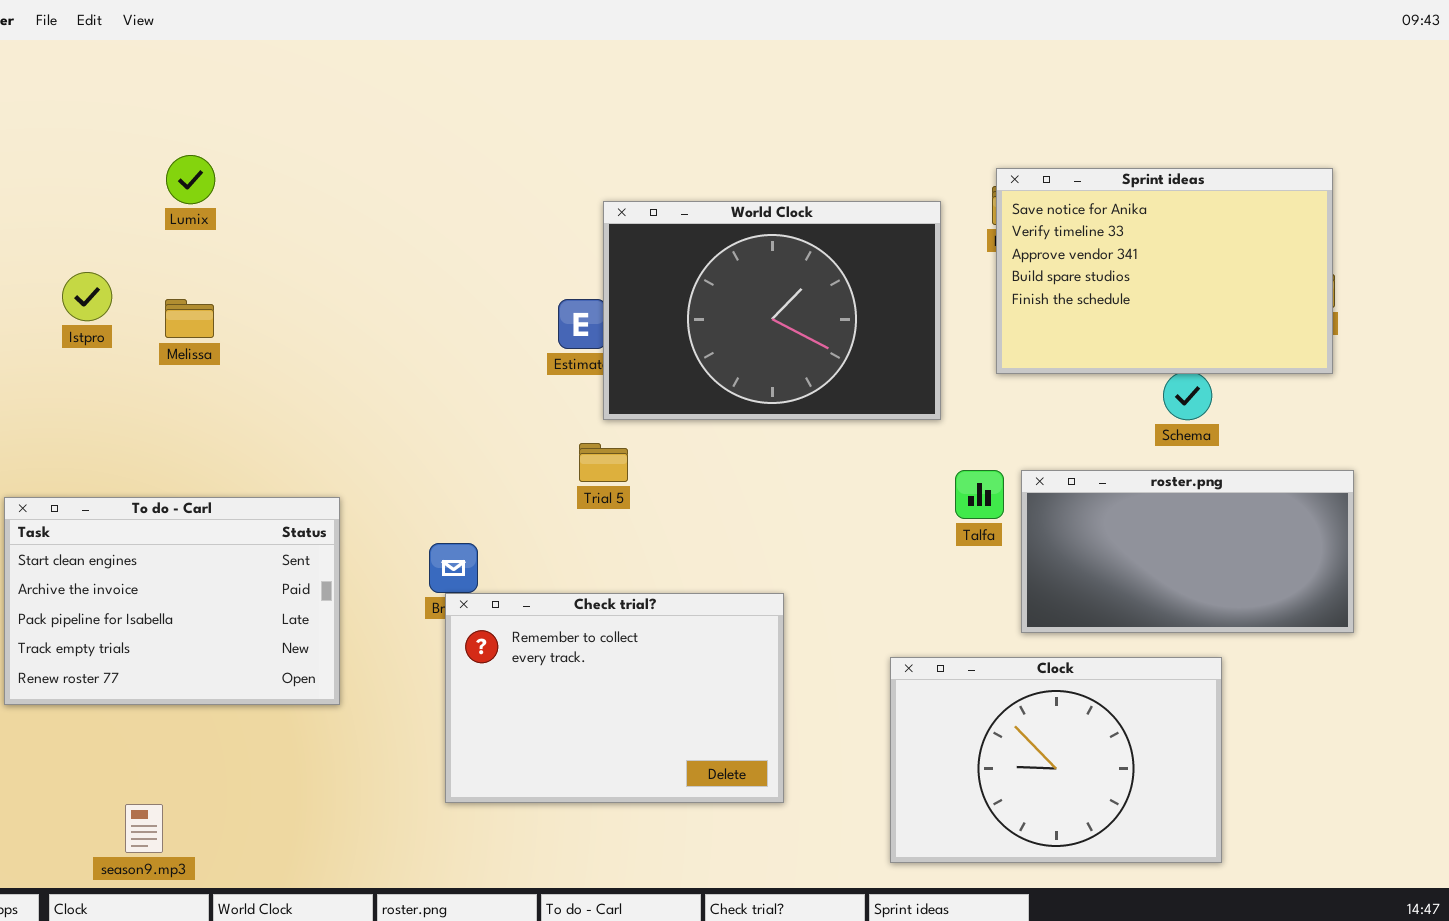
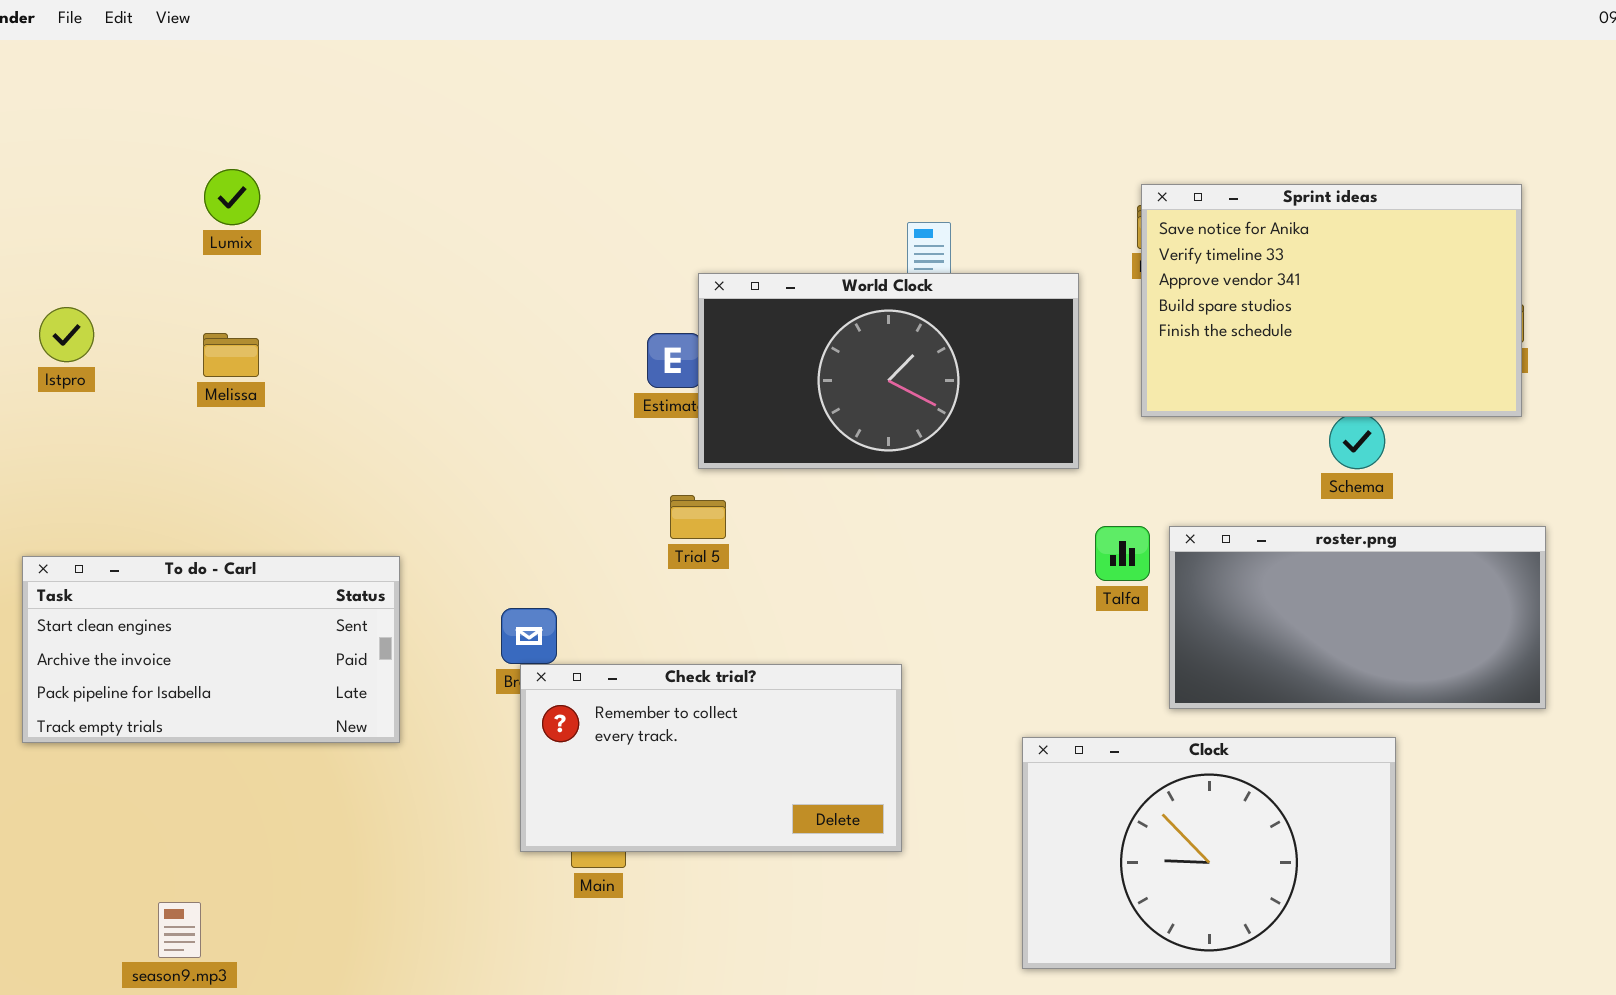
World Clock: [603,201,941,420] -> [698,273,1079,469], resized
Istpro: [62,272,112,321] -> [39,307,94,362], moved
To do - Carl: [4,497,340,705] -> [22,556,400,743], resized
Check trial?: [445,593,784,803] -> [520,664,902,852], resized

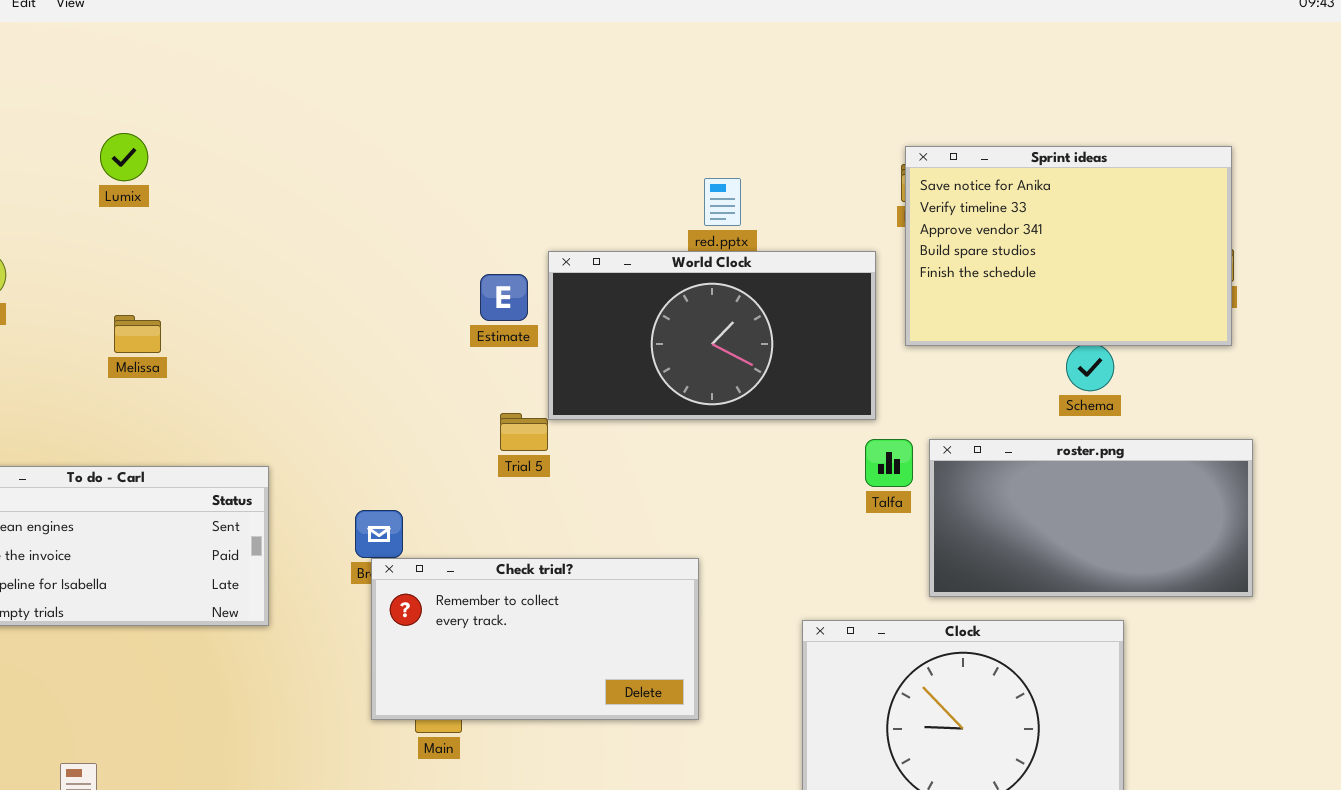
World Clock: [698,273,1079,469] -> [548,251,876,420], moved
Melissa: [203,333,259,377] -> [114,315,161,353], moved

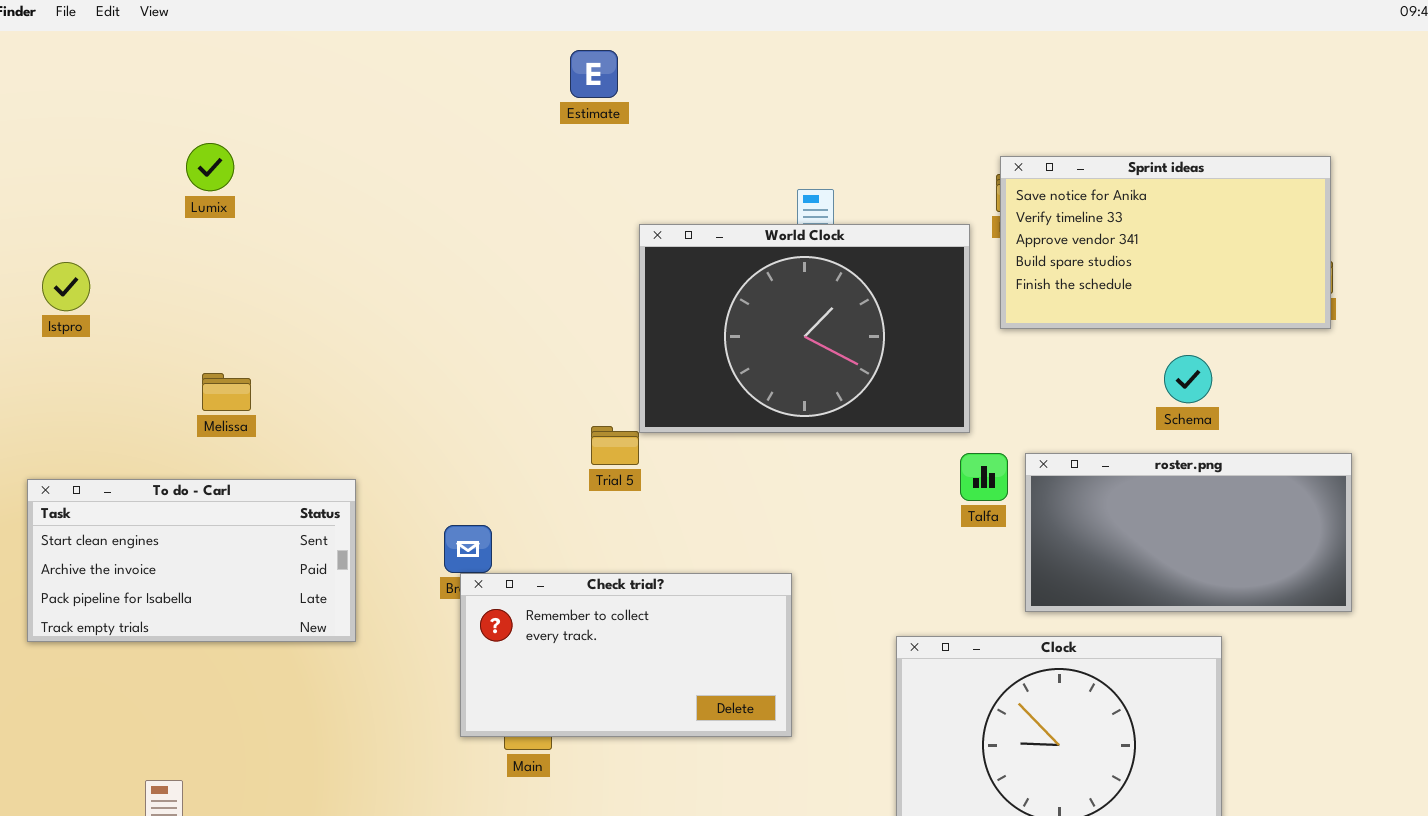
Sprint ideas: [905,146,1232,346] -> [1000,156,1331,329], resized
World Clock: [548,251,876,420] -> [639,224,970,433], resized
Estimate: [480,274,528,321] -> [570,50,618,98], moved
Melissa: [114,315,161,353] -> [202,373,251,411], moved

